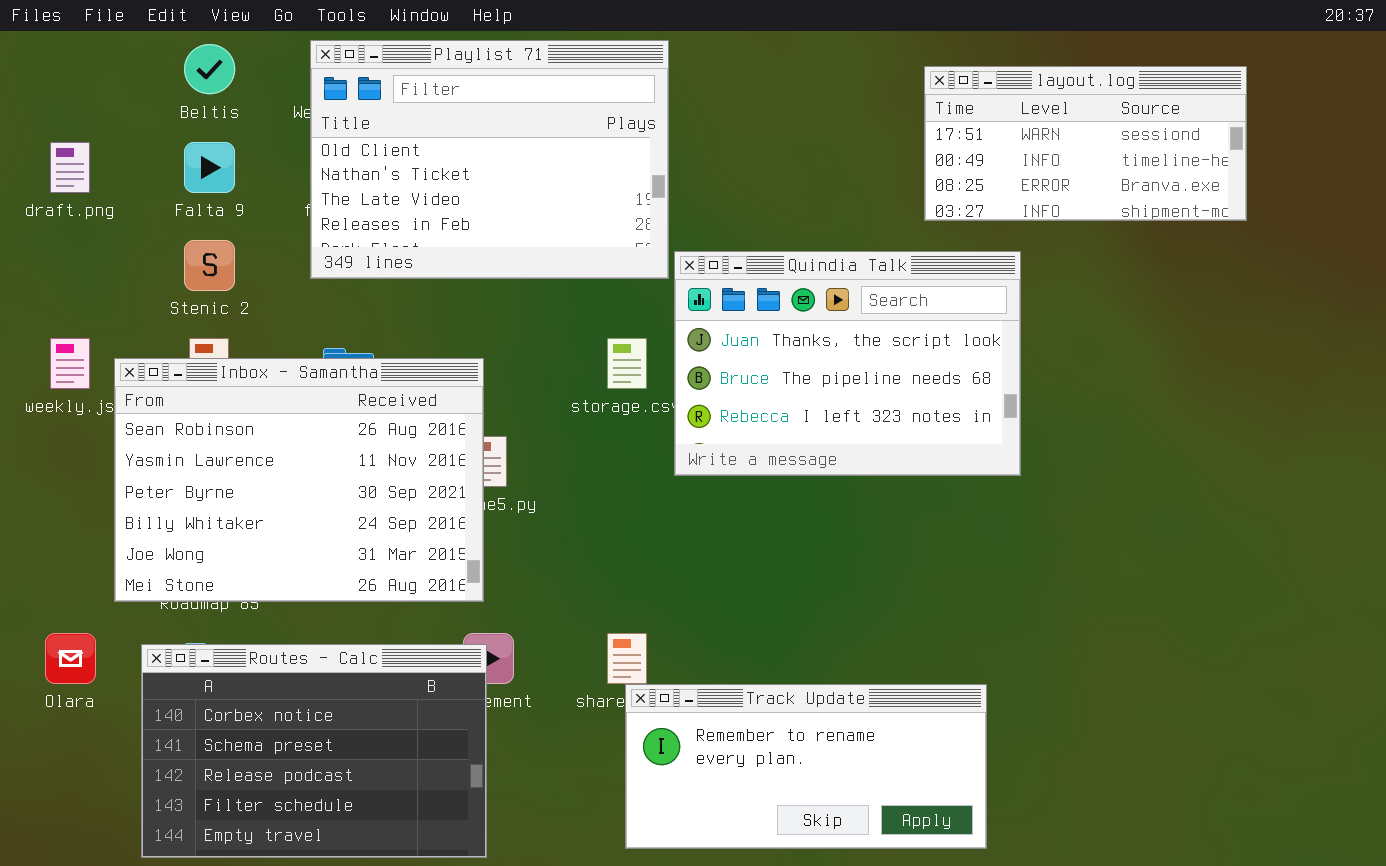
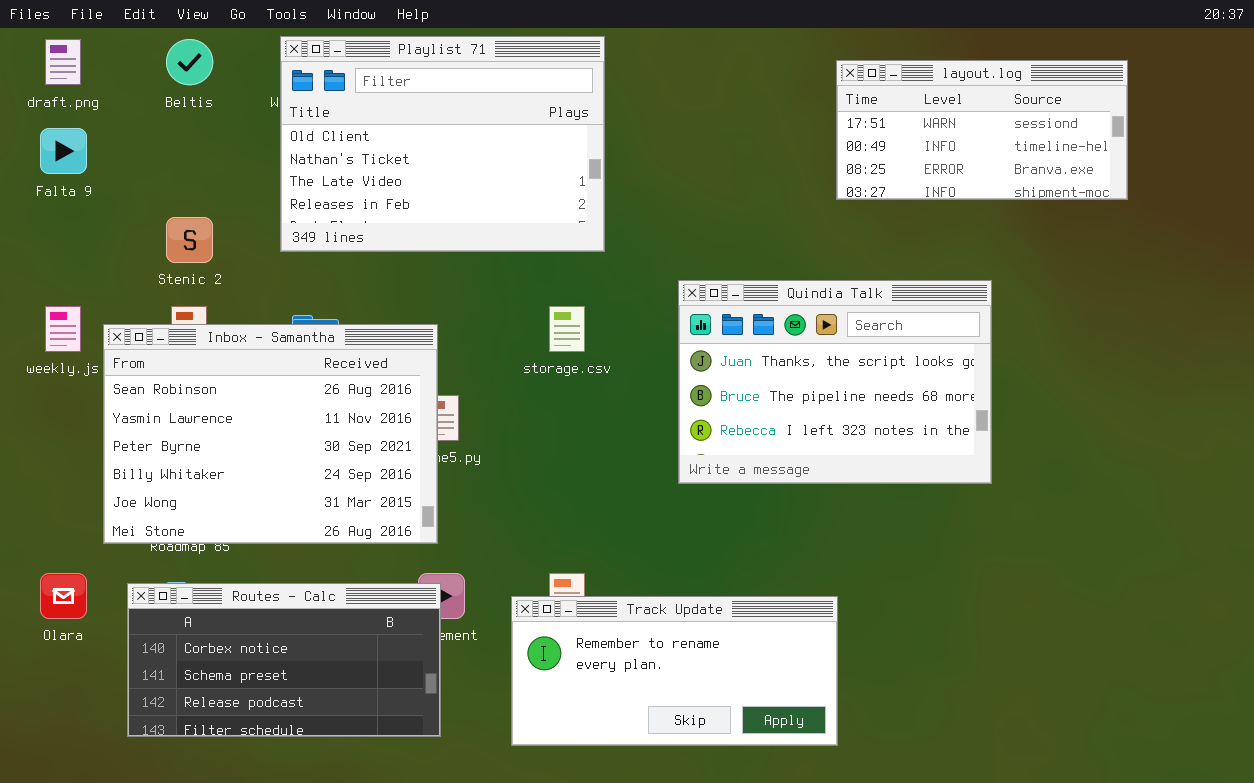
draft.png: [50,142,90,193] -> [45,39,81,85], moved
Falta 9: [184,142,235,193] -> [40,128,87,174], moved
Quindia Talk: [674,251,1021,476] -> [678,280,992,484], moved
Routes - Calc: [141,644,487,858] -> [127,583,441,737], resized
Track Update: [625,684,987,849] -> [511,596,838,746], moved

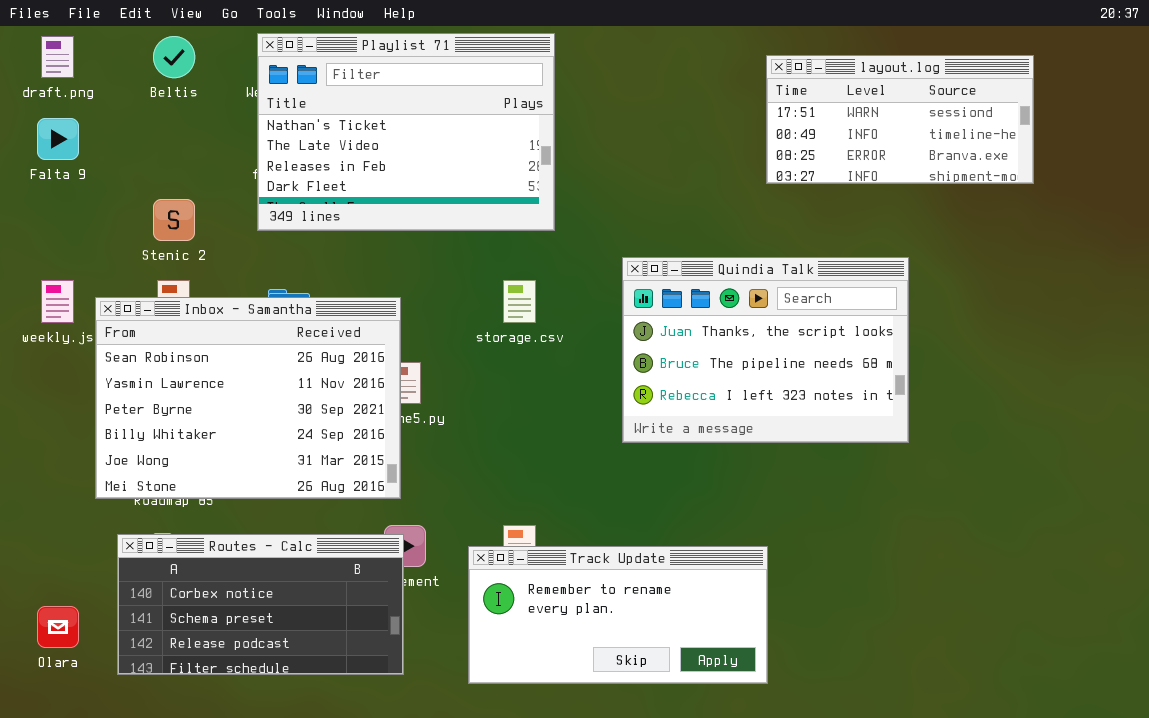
Playlist 71: [280,36,605,252] -> [257,33,555,231], scrolled down 1 row
Olara: [40,573,87,619] -> [37,606,79,648], moved

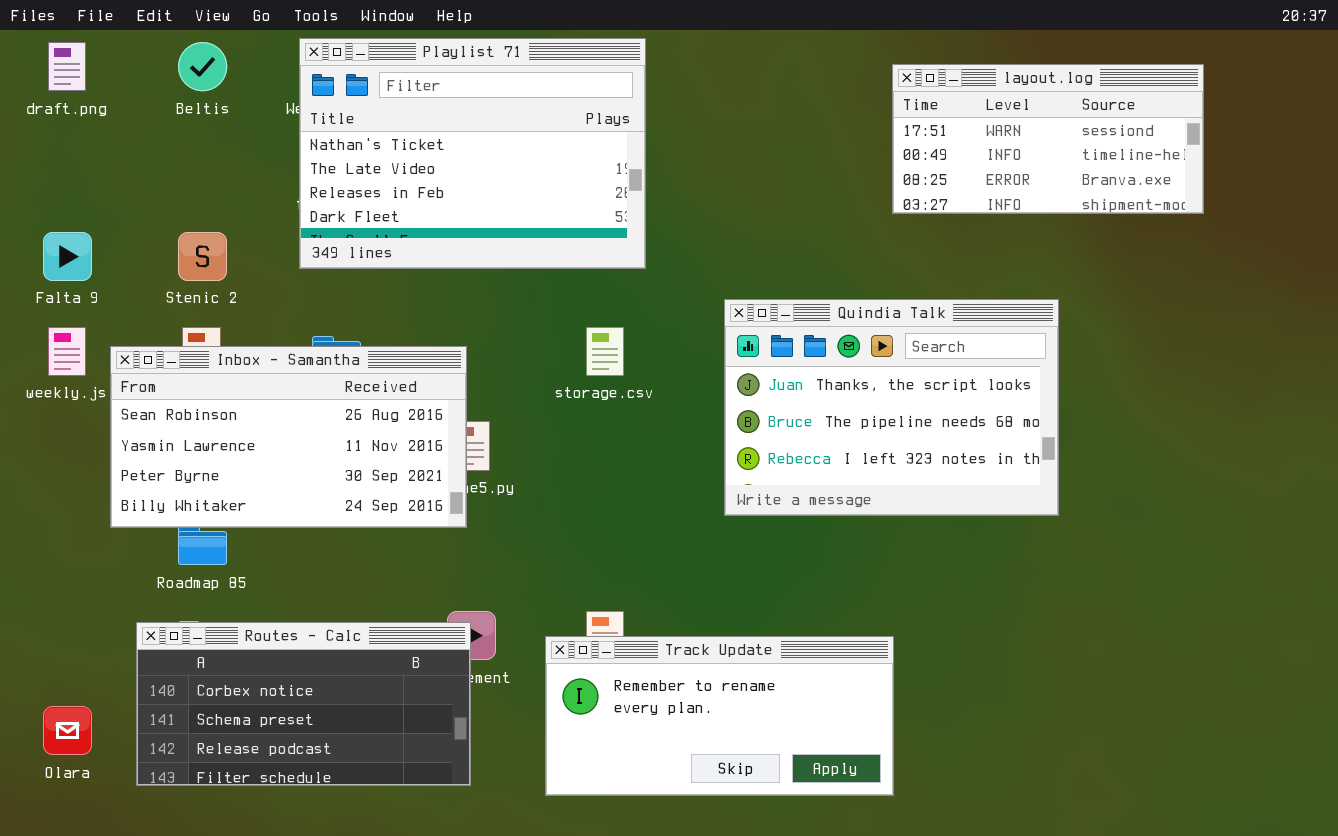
Falta 9: [37,118,79,160] -> [43,232,92,281], moved
Inbox - Samantha: [95,297,401,499] -> [110,346,467,528], resized

